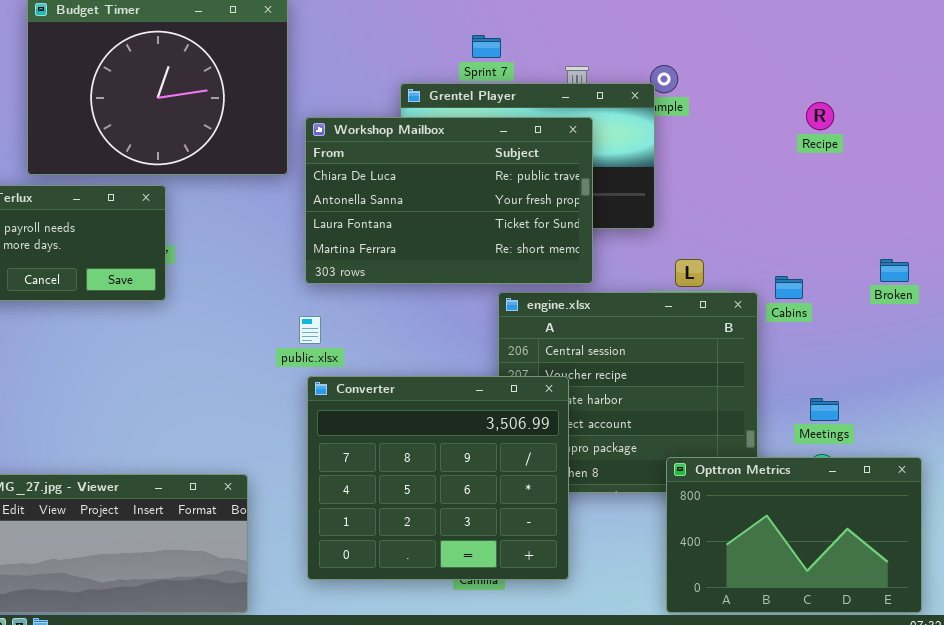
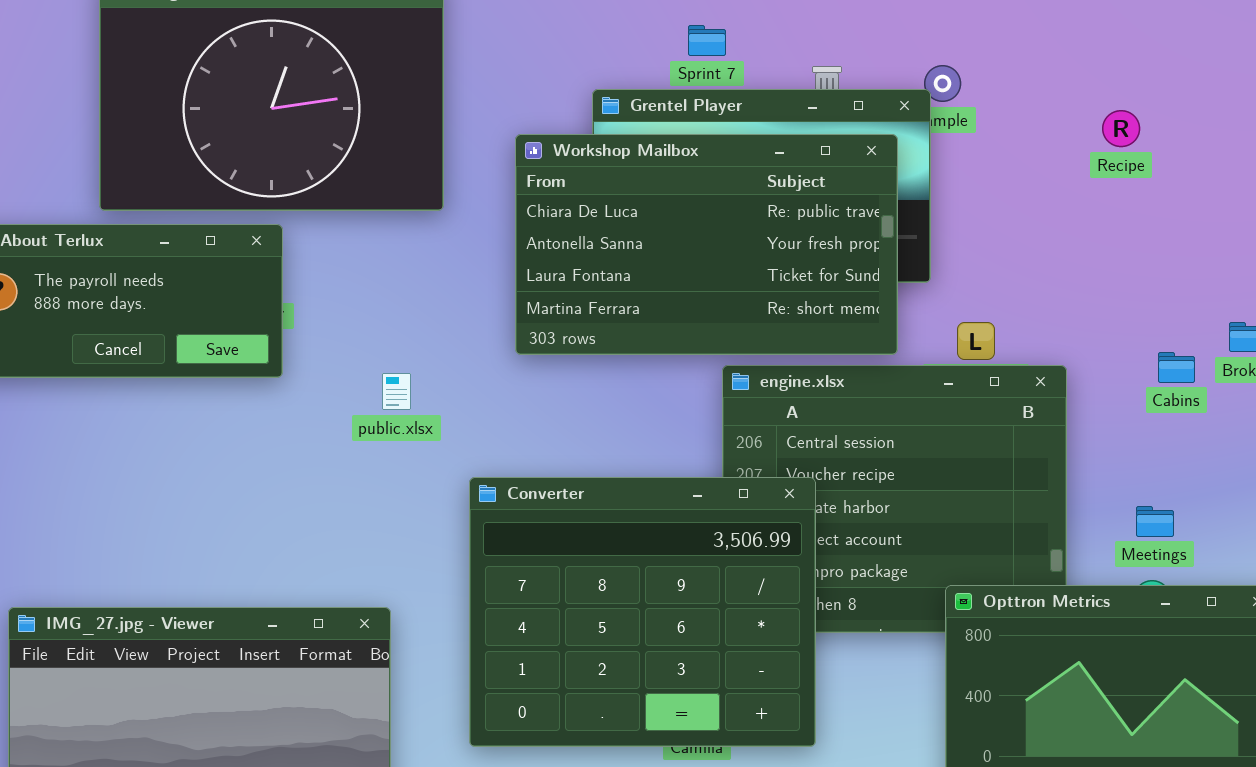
Recipe: [806,102,834,130] -> [1102,110,1140,147], moved
Workshop Mailbox: [305,117,593,284] -> [515,134,898,355], moved
Cabins: [775,276,803,299] -> [1158,352,1195,383], moved
public.xlsx: [299,316,321,344] -> [382,373,411,410], moved

